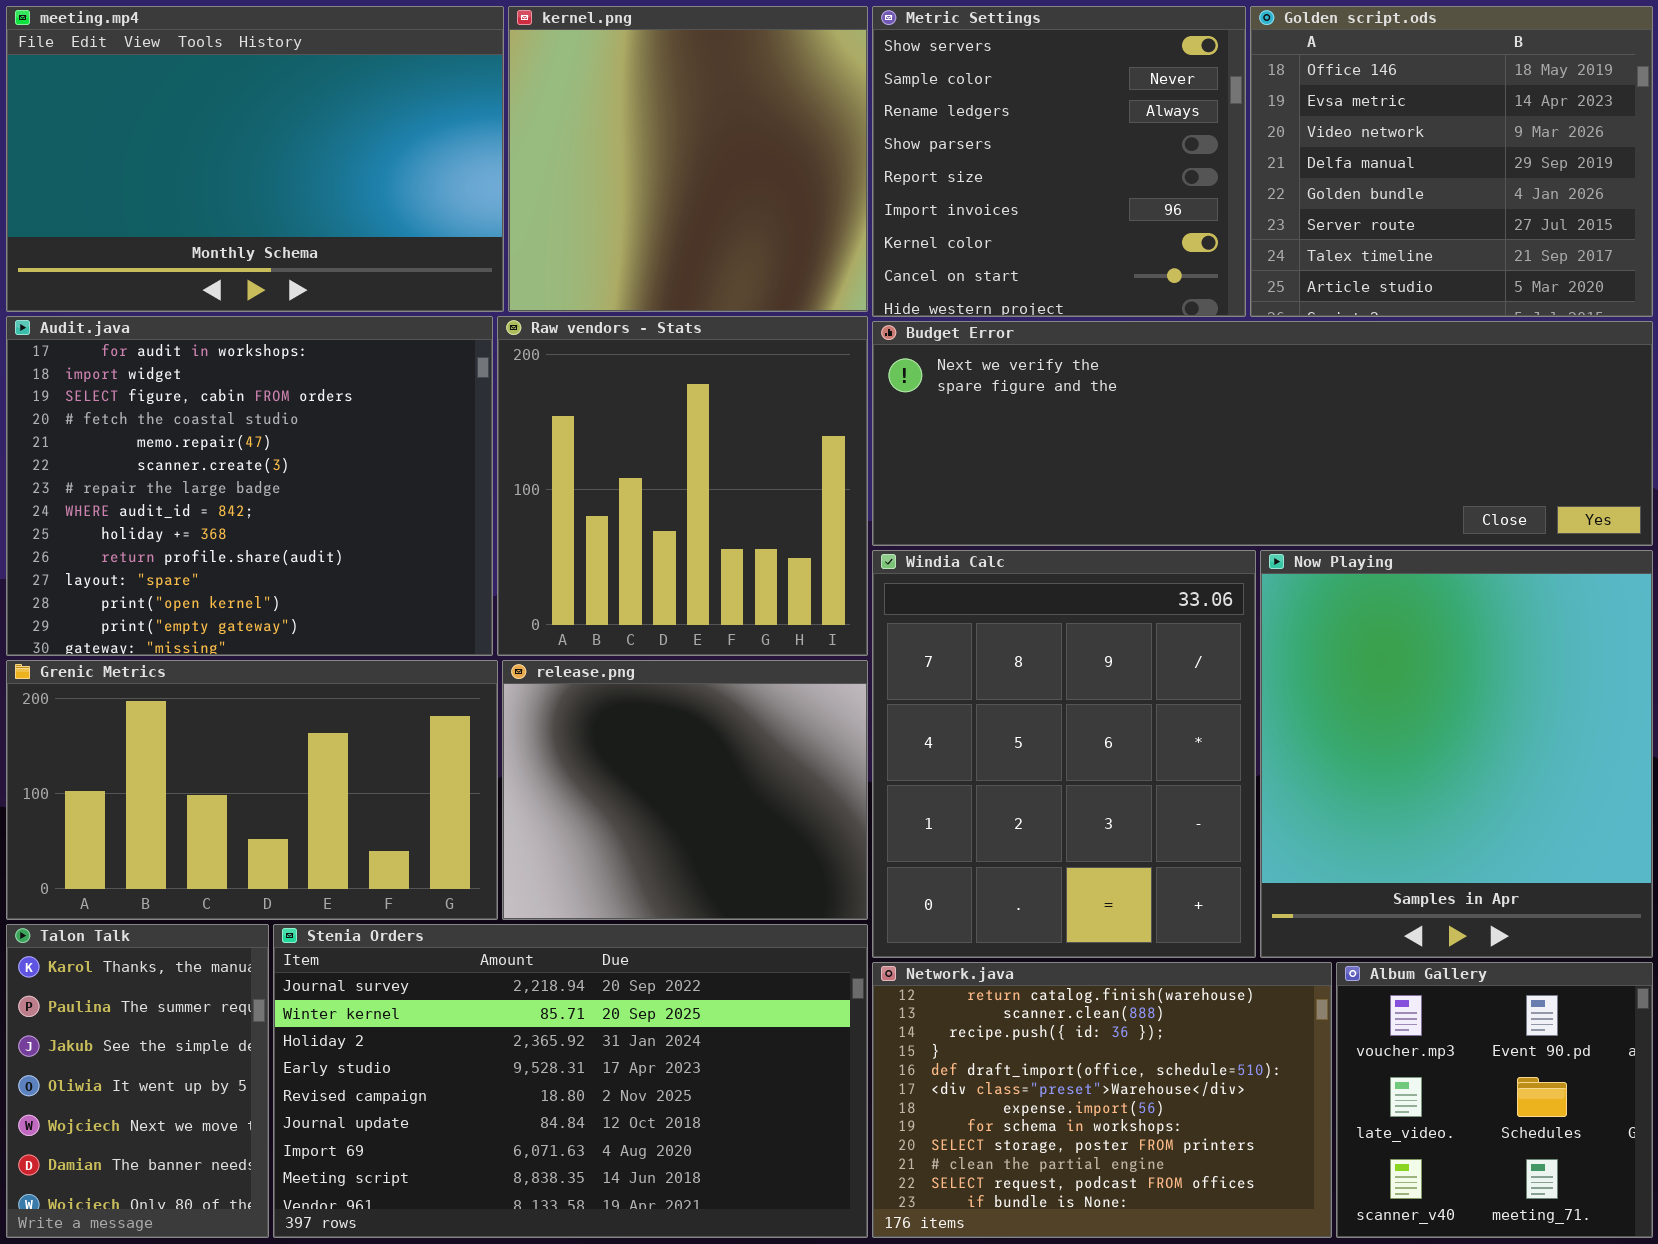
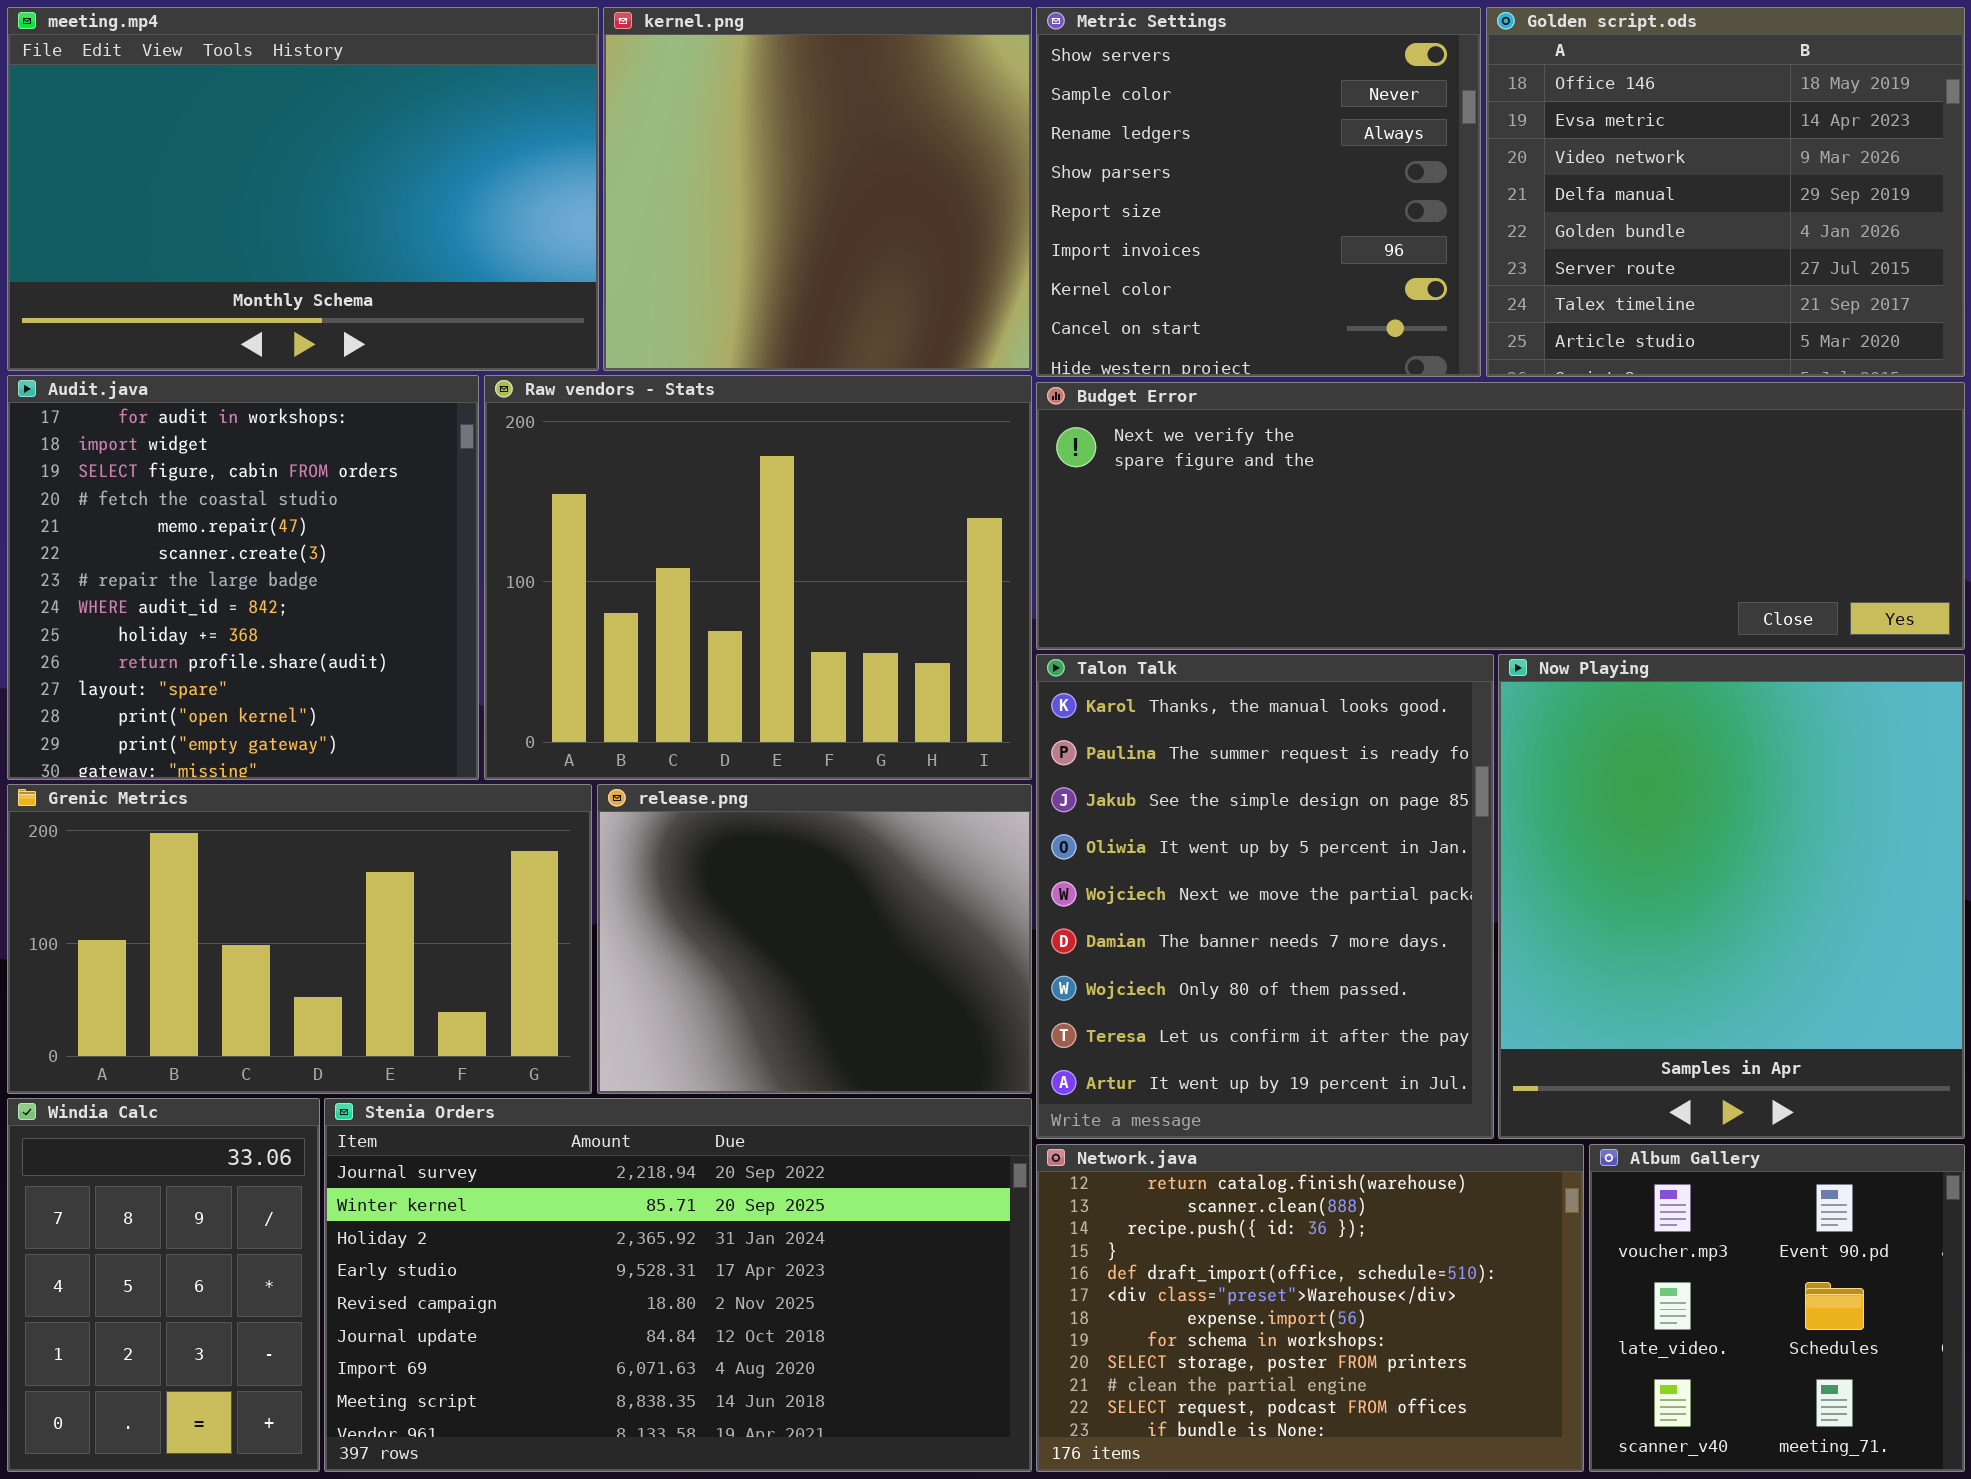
Audit.java: [6,316,493,656] -> [7,375,479,780], resized
Raw vendors - Stats: [497,316,868,656] -> [484,375,1032,780], resized
Windia Calc: [872,550,1256,958] -> [7,1098,320,1472], moved, resized
Talon Talk: [6,924,269,1238] -> [1036,654,1494,1139], moved, resized

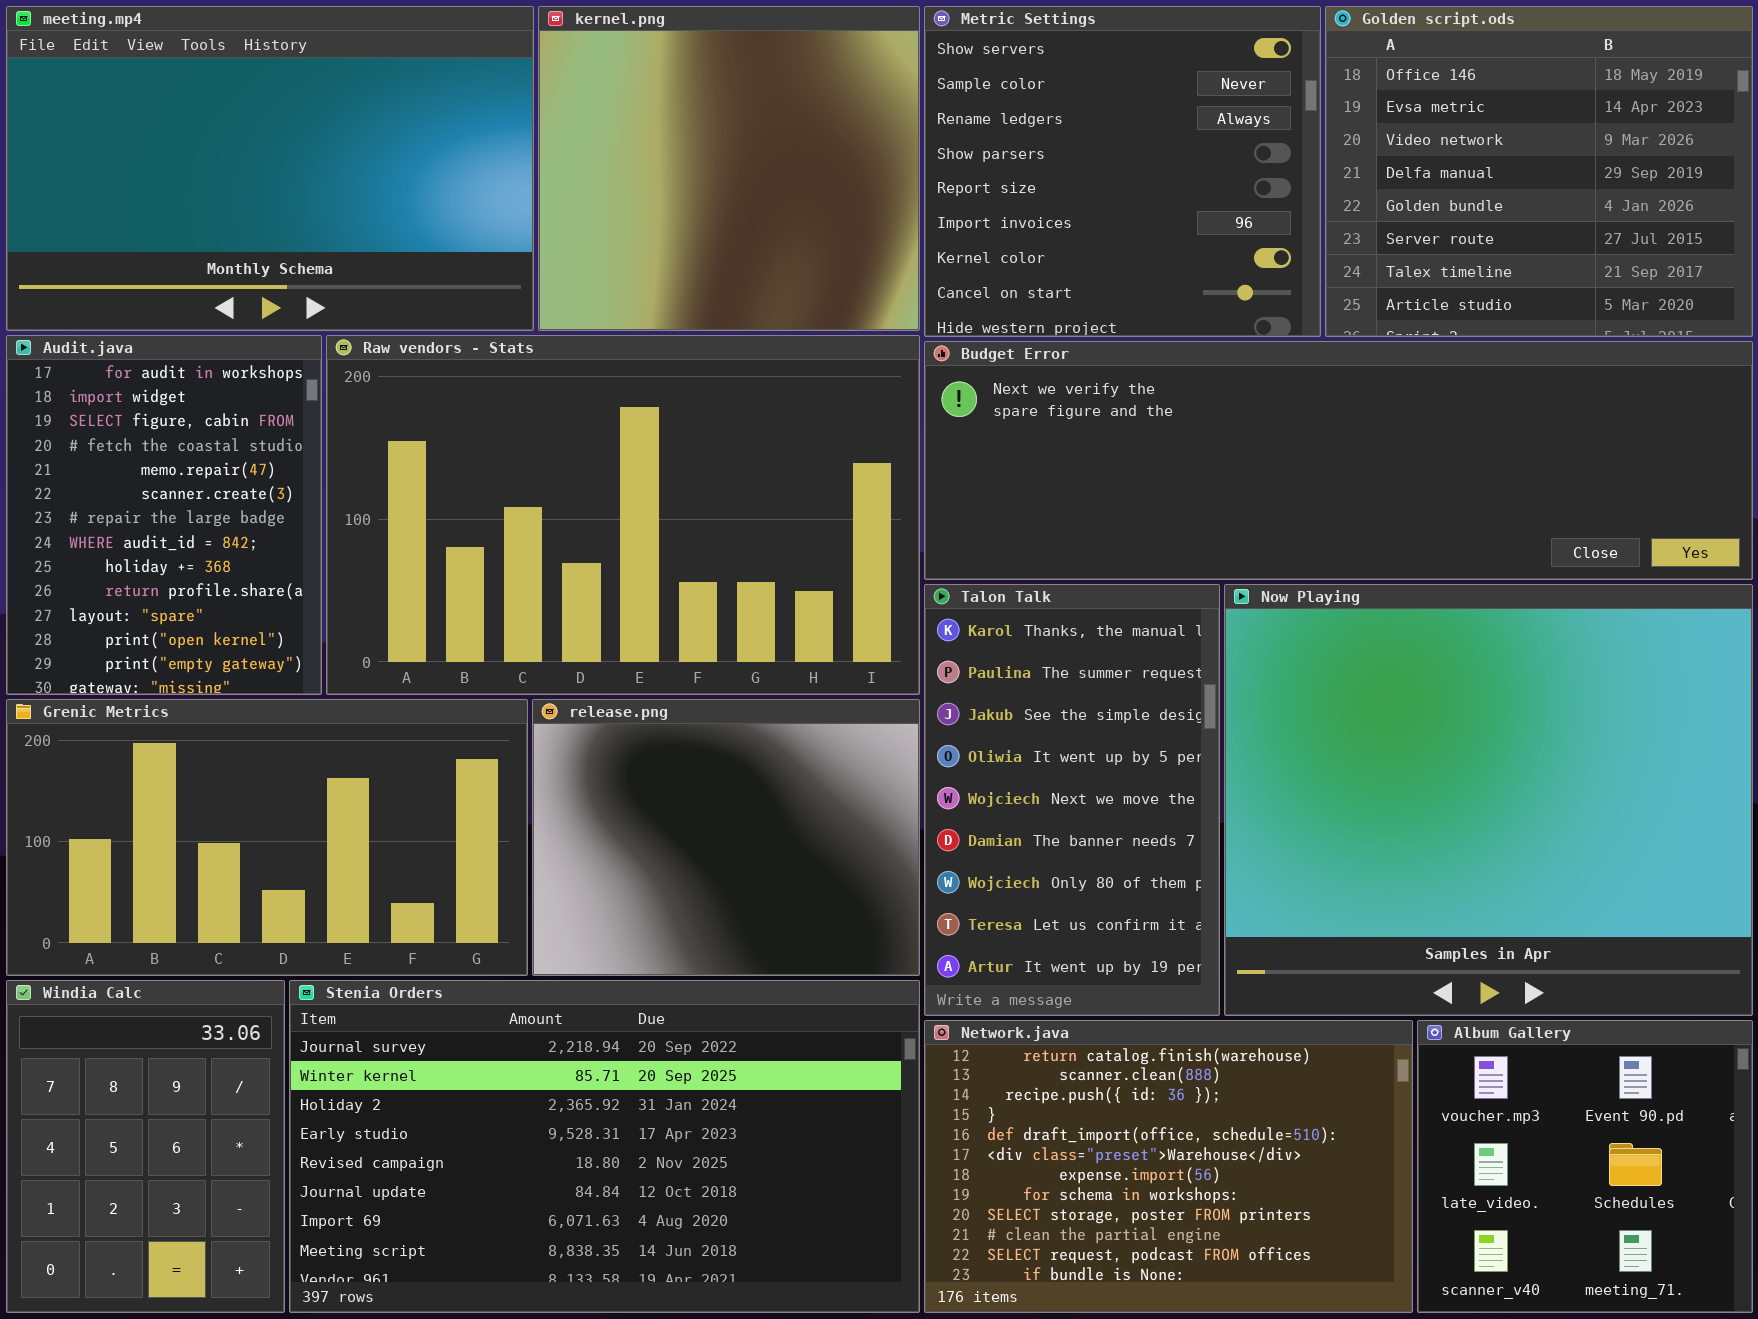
Audit.java: [7,375,479,780] -> [6,335,322,695], resized
Raw vendors - Stats: [484,375,1032,780] -> [326,335,920,695], resized
Talon Talk: [1036,654,1494,1139] -> [924,584,1220,1016], resized
Now Playing: [1498,654,1965,1139] -> [1224,584,1753,1016], resized

